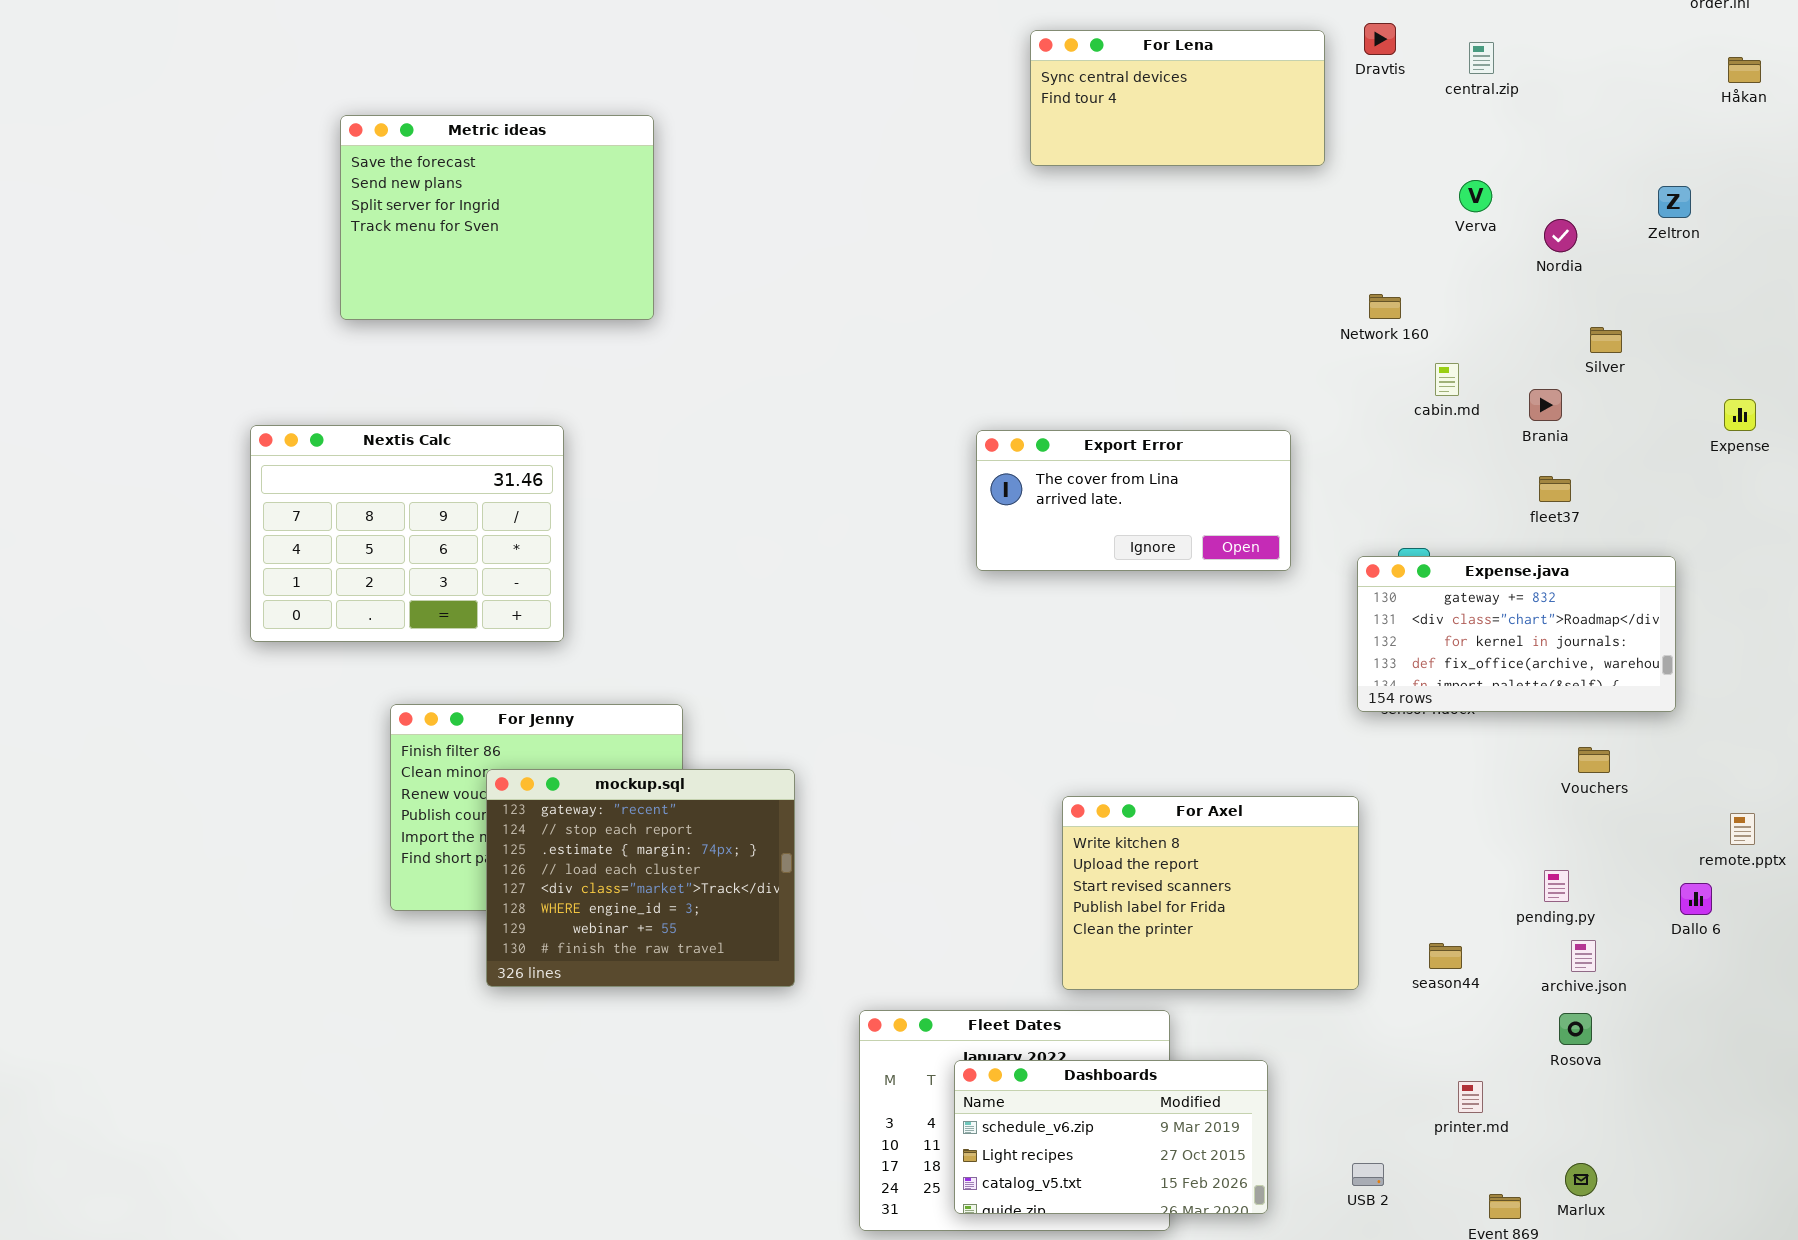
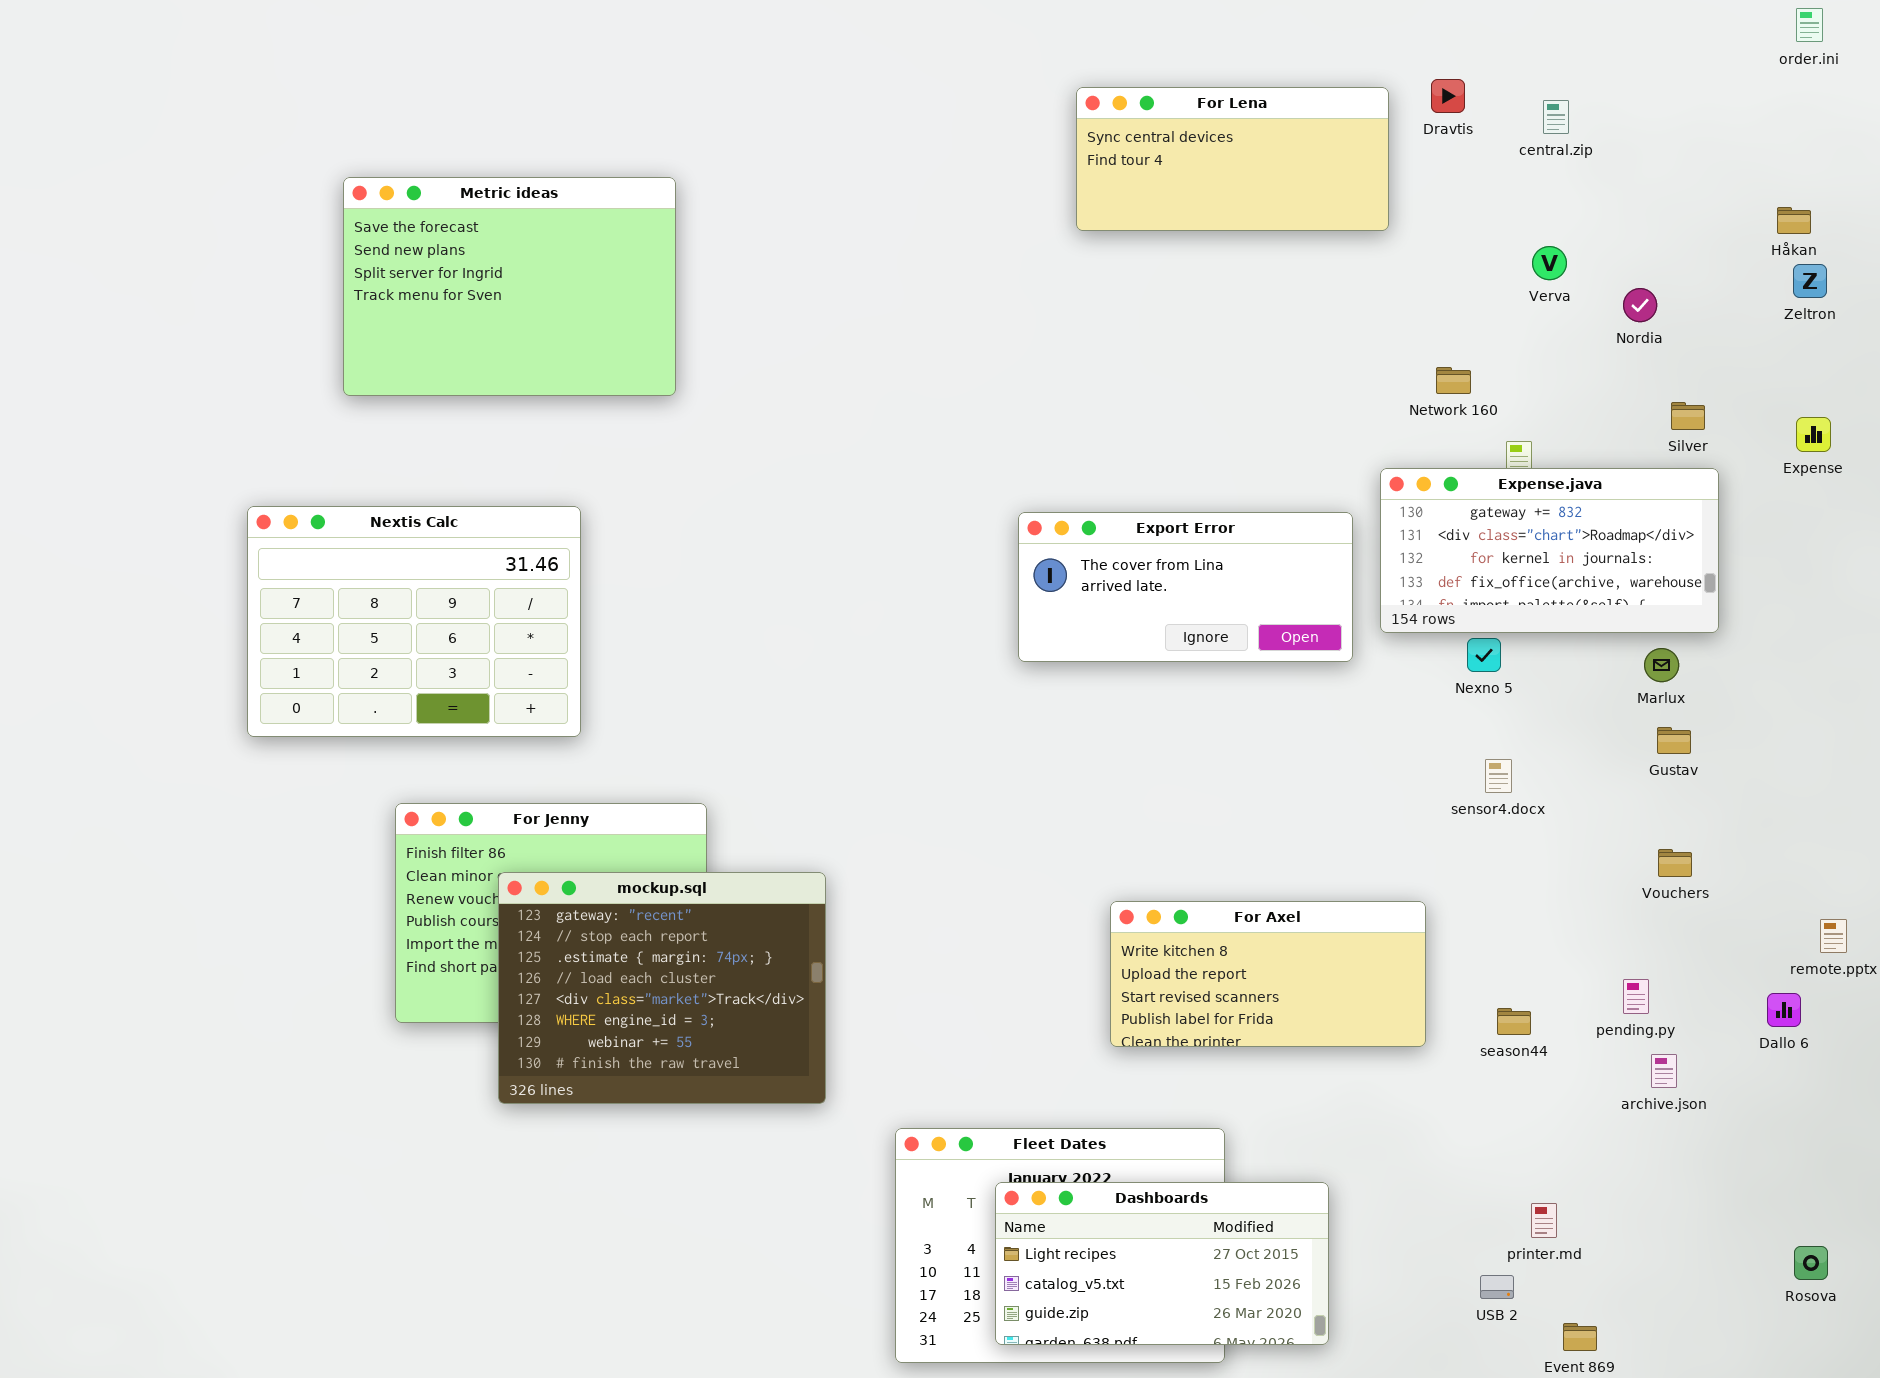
Håkan: [1728,57,1761,83] -> [1777,207,1811,234], moved
Zeltron: [1658,186,1691,218] -> [1793,264,1827,298], moved
Expense: [1724,399,1756,431] -> [1796,417,1831,452], moved
Expense.java: [1357,556,1676,712] -> [1380,468,1719,633], moved
For Axel: [1062,796,1359,990] -> [1110,901,1426,1047], resized
season44: [1429,943,1462,969] -> [1497,1008,1531,1035], moved
Rosova: [1559,1013,1592,1045] -> [1794,1246,1828,1280], moved
Dashboards: [954,1060,1268,1214] -> [995,1182,1329,1345], scrolled down 1 row
USB 2: [1352,1163,1384,1186] -> [1480,1275,1514,1299], moved
Marlux: [1565,1163,1597,1196] -> [1644,648,1679,682], moved

